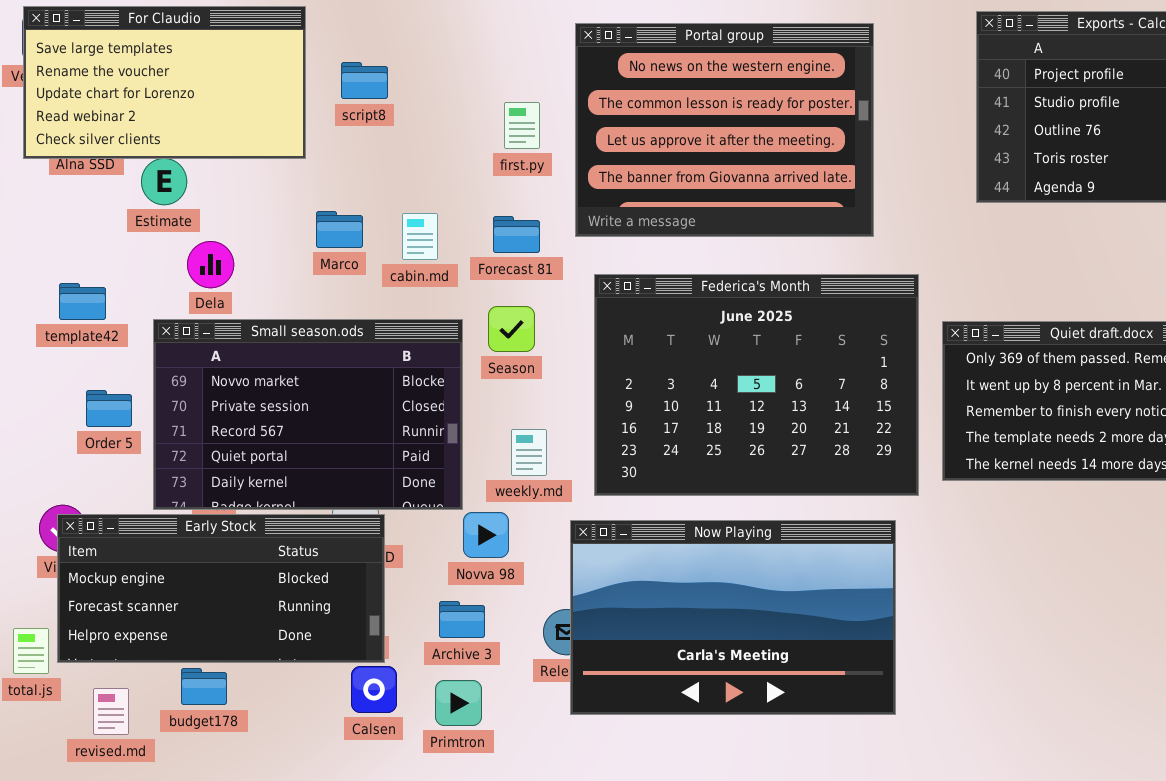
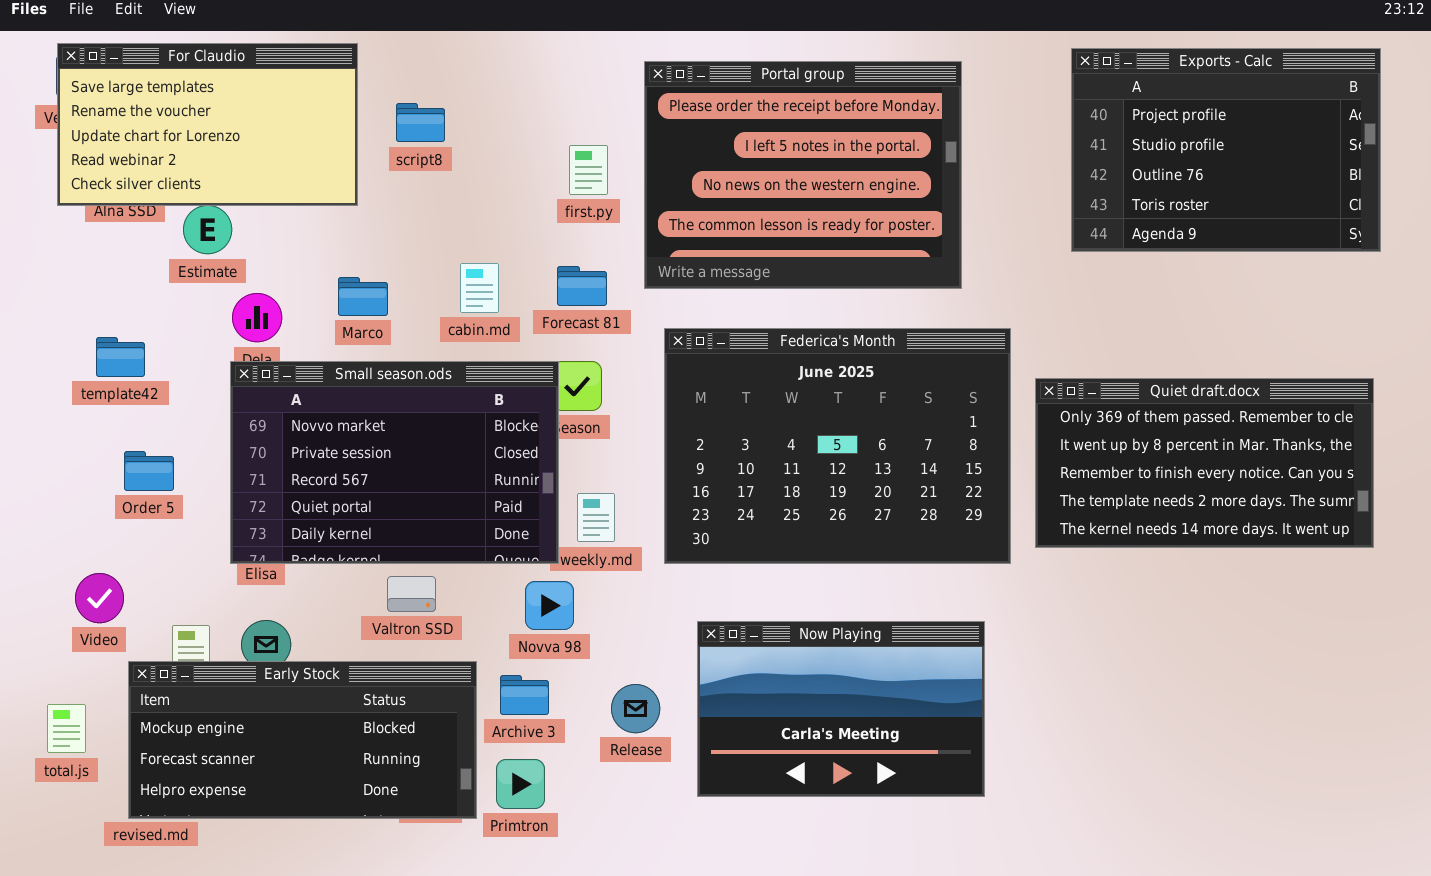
Portal group: [575,23,874,237] -> [644,61,962,289], scrolled up 2 rows
Marco: [316,211,363,248] -> [338,277,388,316], moved
Small season.ods: [153,319,463,510] -> [230,361,559,564], moved
Early Stock: [57,514,385,663] -> [128,661,477,819], moved
Now Playing: [570,520,896,715] -> [697,621,985,797], resized

